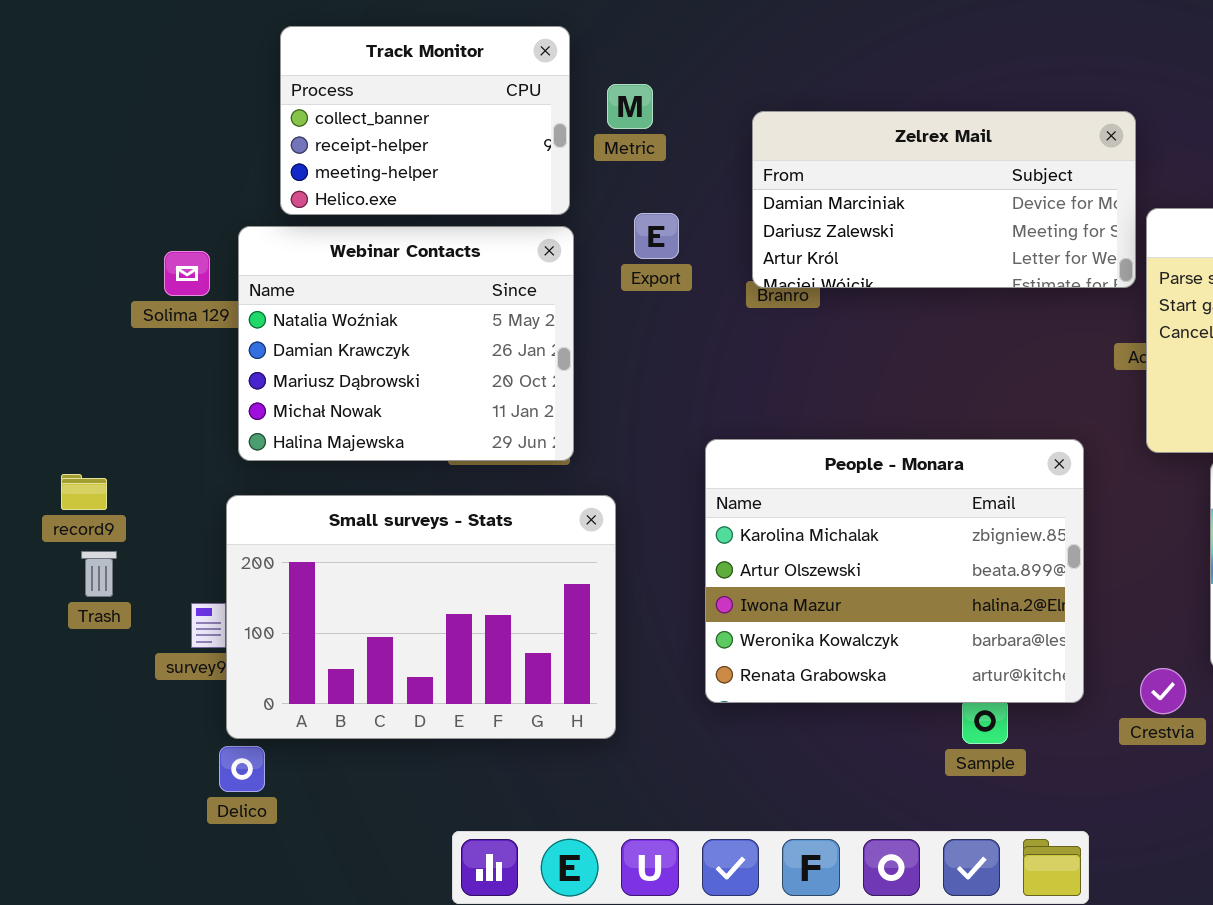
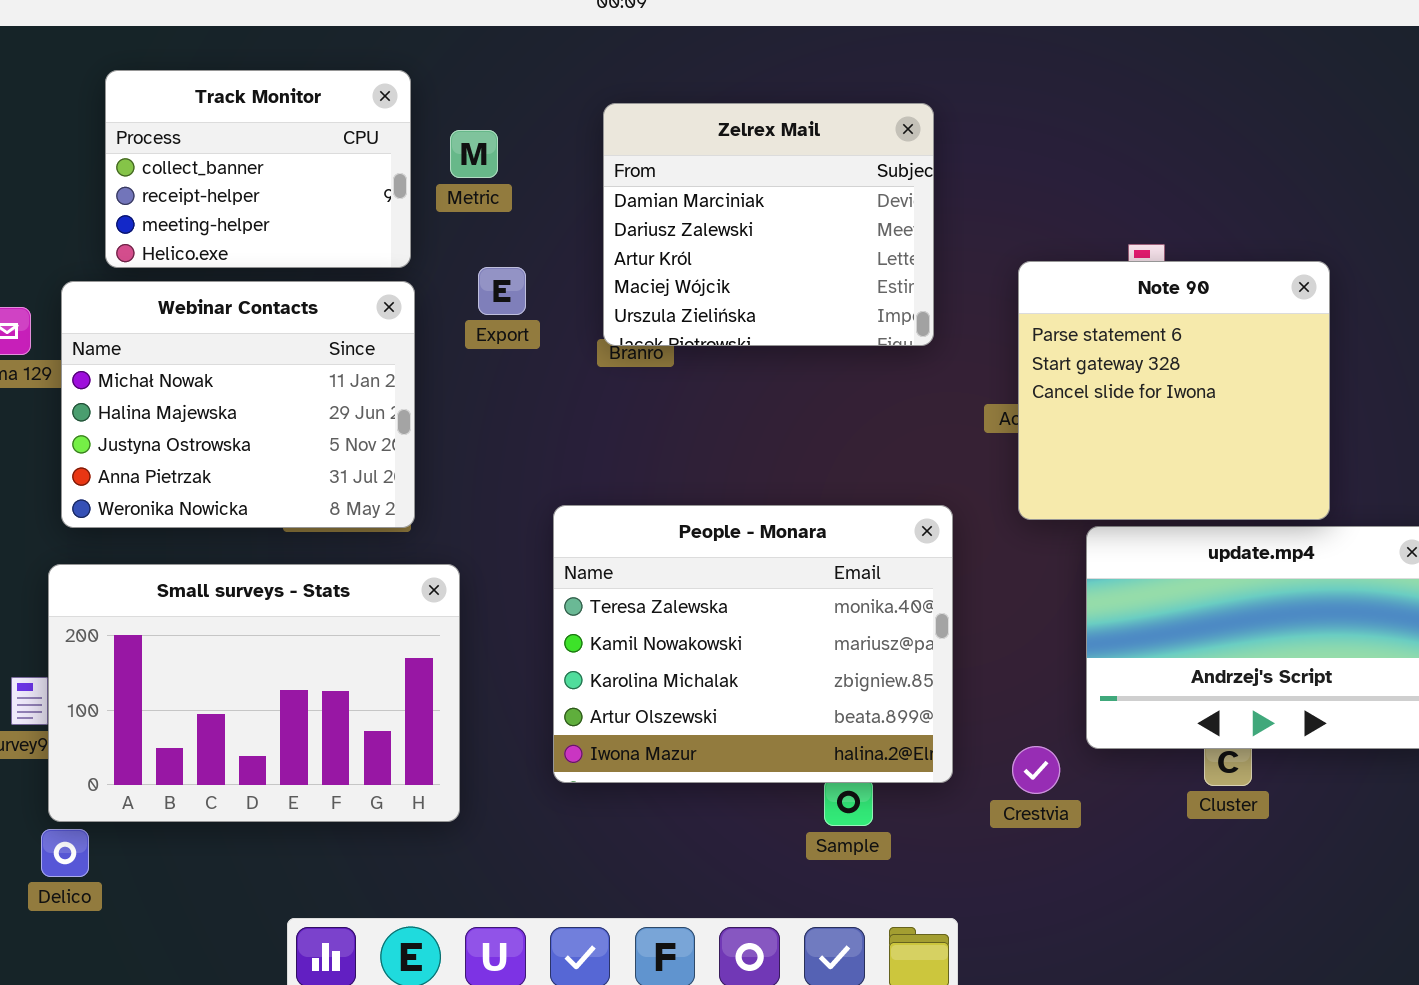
Zelrex Mail: [752,111,1136,288] -> [603,103,934,346], resized
Webinar Contacts: [238,226,574,461] -> [61,281,415,528], scrolled down 3 rows
People - Monara: [705,439,1084,703] -> [553,505,953,783], scrolled up 2 rows

